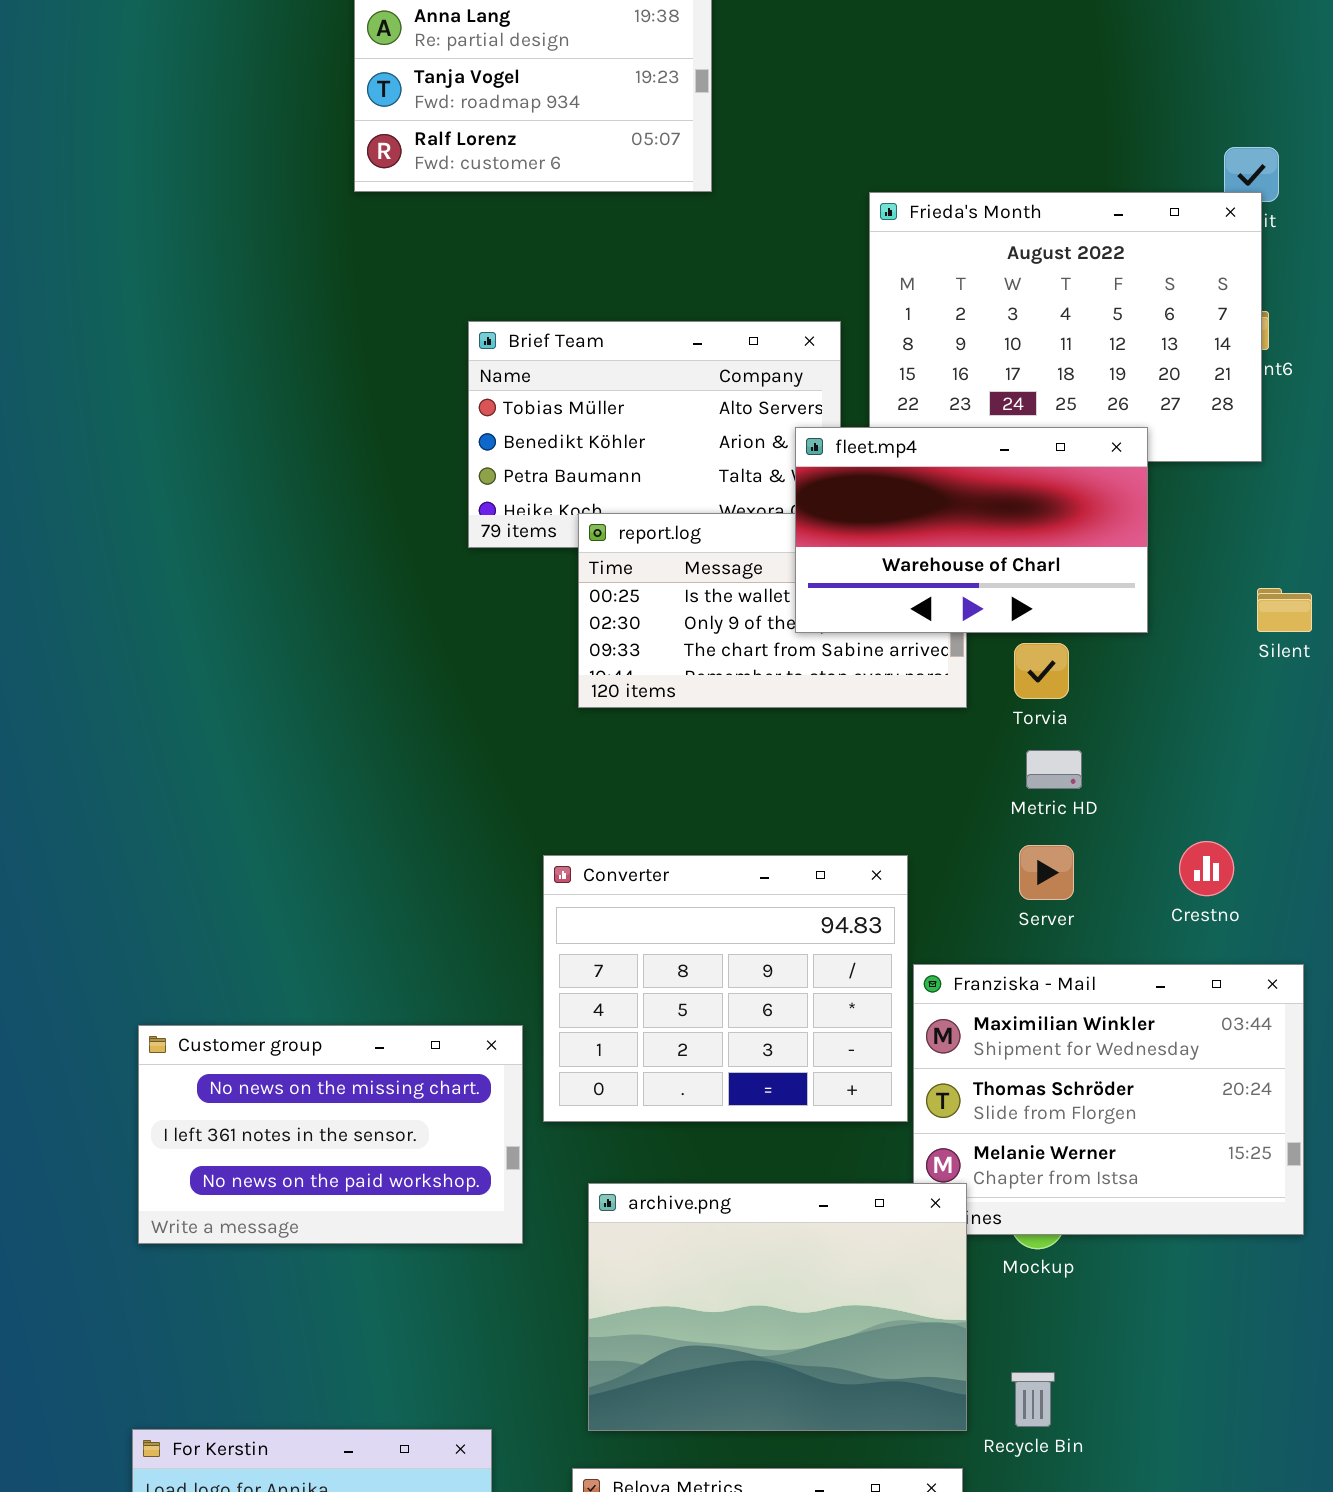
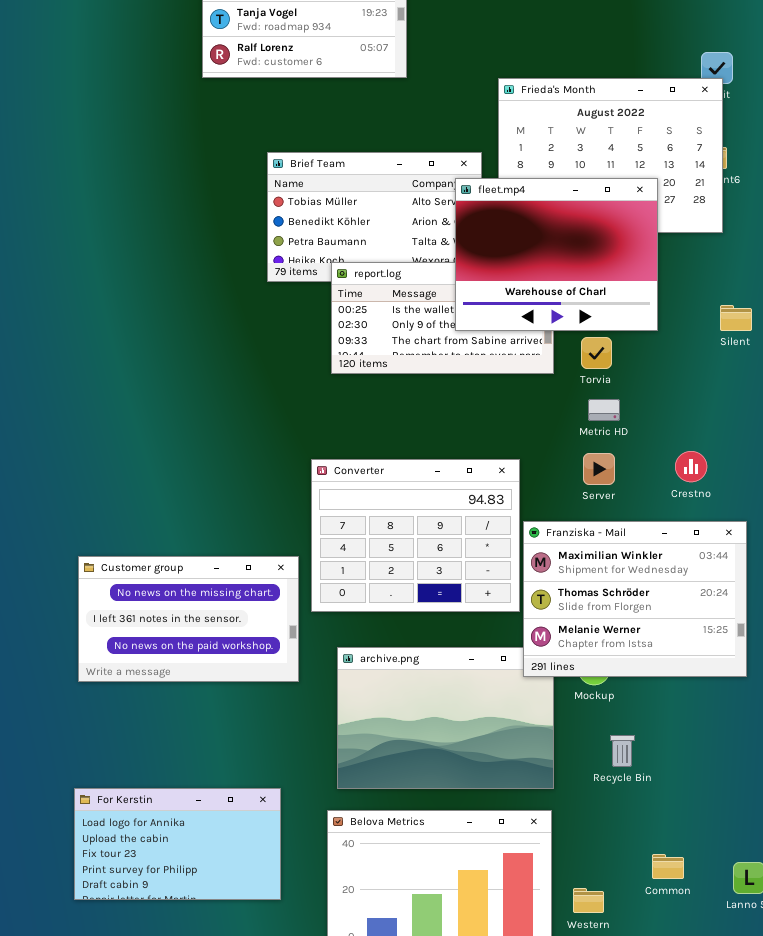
fleet.mp4: [795,427,1148,633] -> [455,178,658,331], resized
Franziska - Mail: [913,964,1304,1235] -> [523,521,747,677], raised
Recycle Bin: [1011,1372,1055,1427] -> [610,735,635,767], moved

